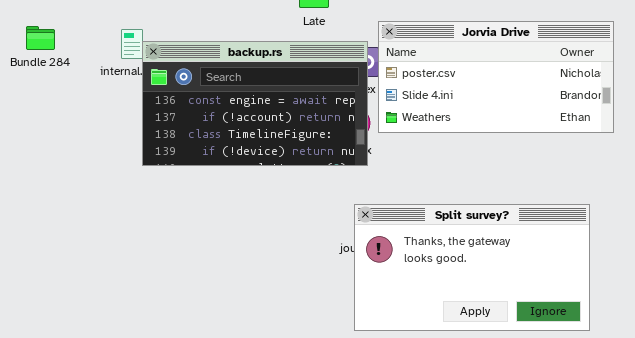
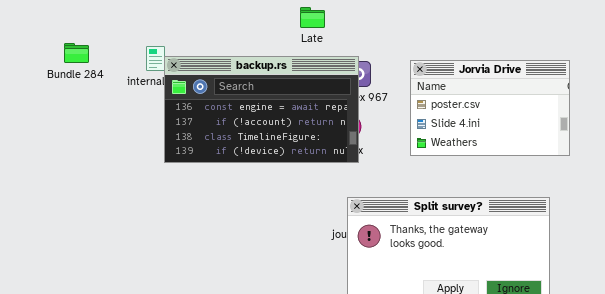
Jorvia Drive: [378,21,614,133] -> [410,60,570,156], moved, resized

